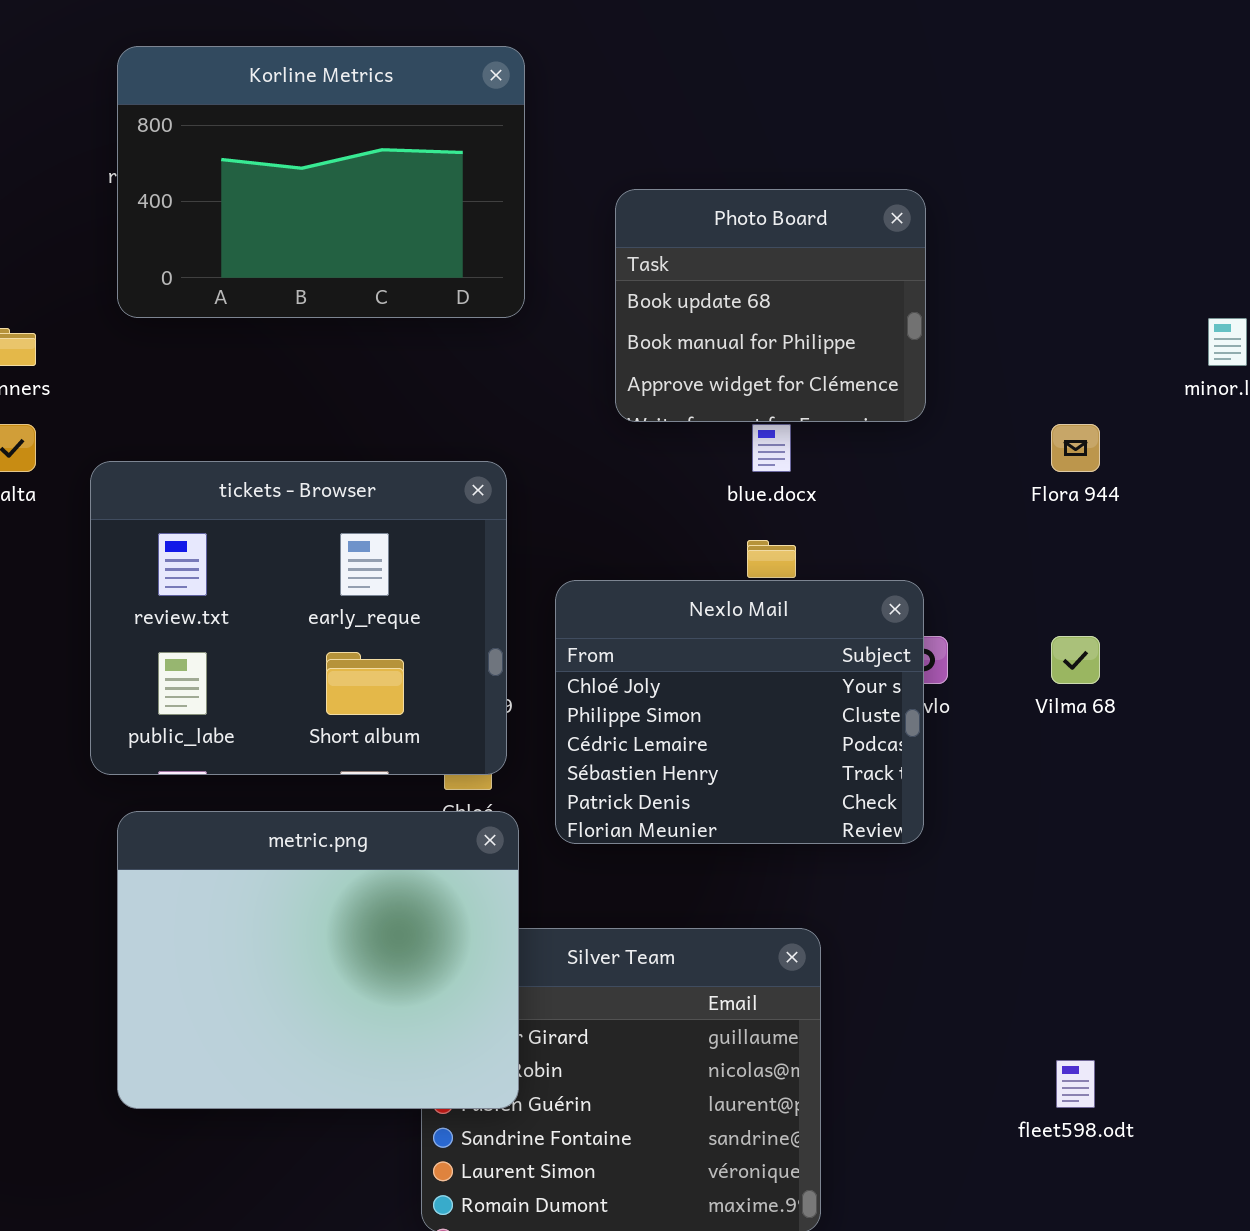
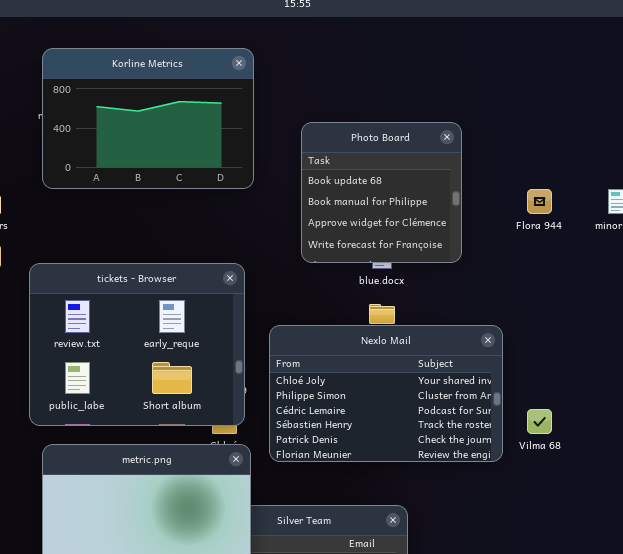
Photo Board: [615,189,926,422] -> [301,122,462,263], resized
Flora 944: [1051,424,1100,472] -> [527,189,552,214], moved
Nexlo Mail: [555,580,924,844] -> [269,325,503,462], resized
Vilma 68: [1051,636,1100,684] -> [527,409,552,434], moved

